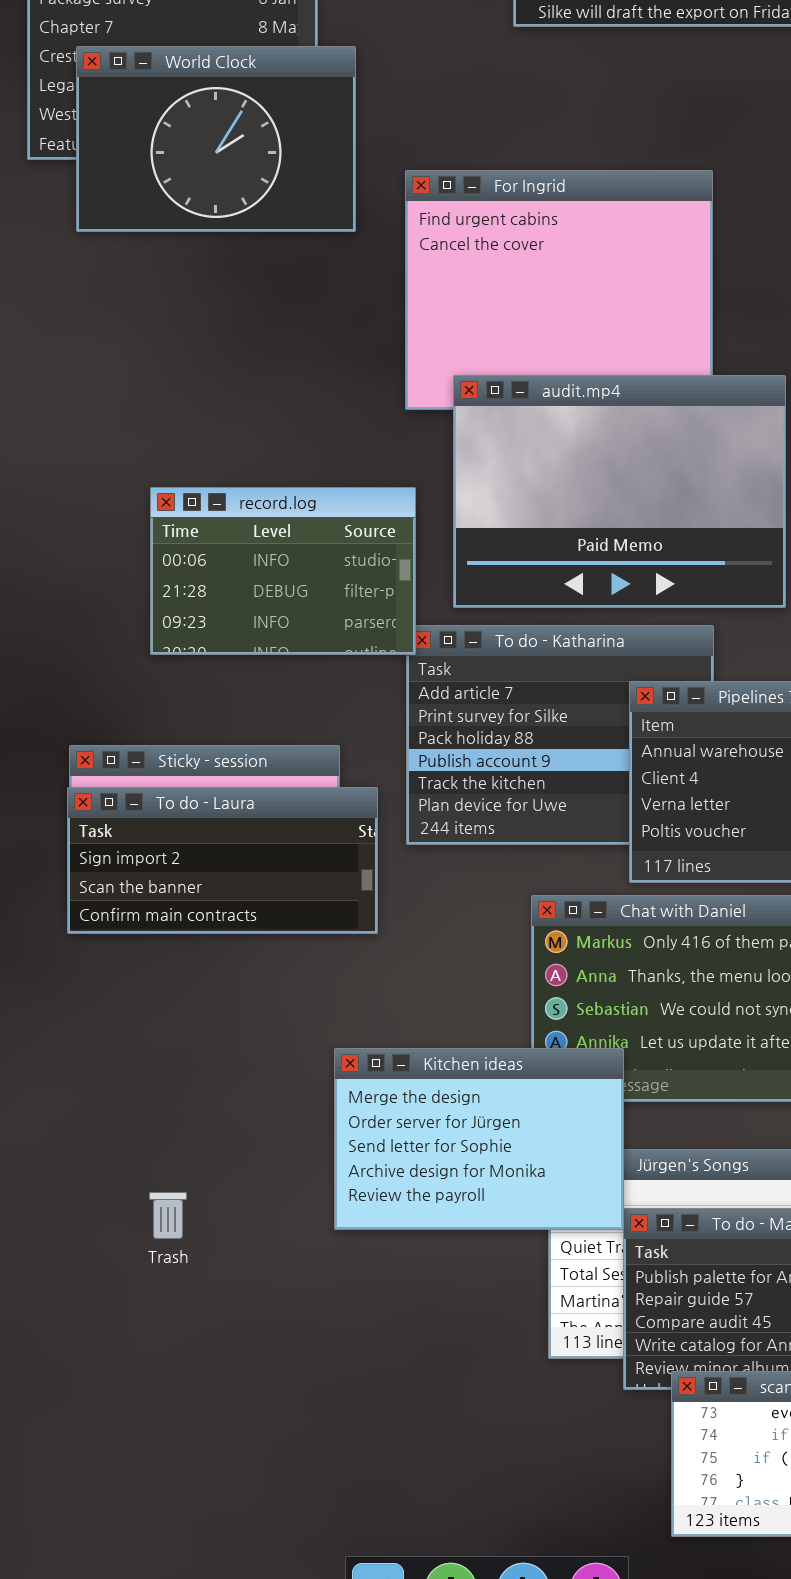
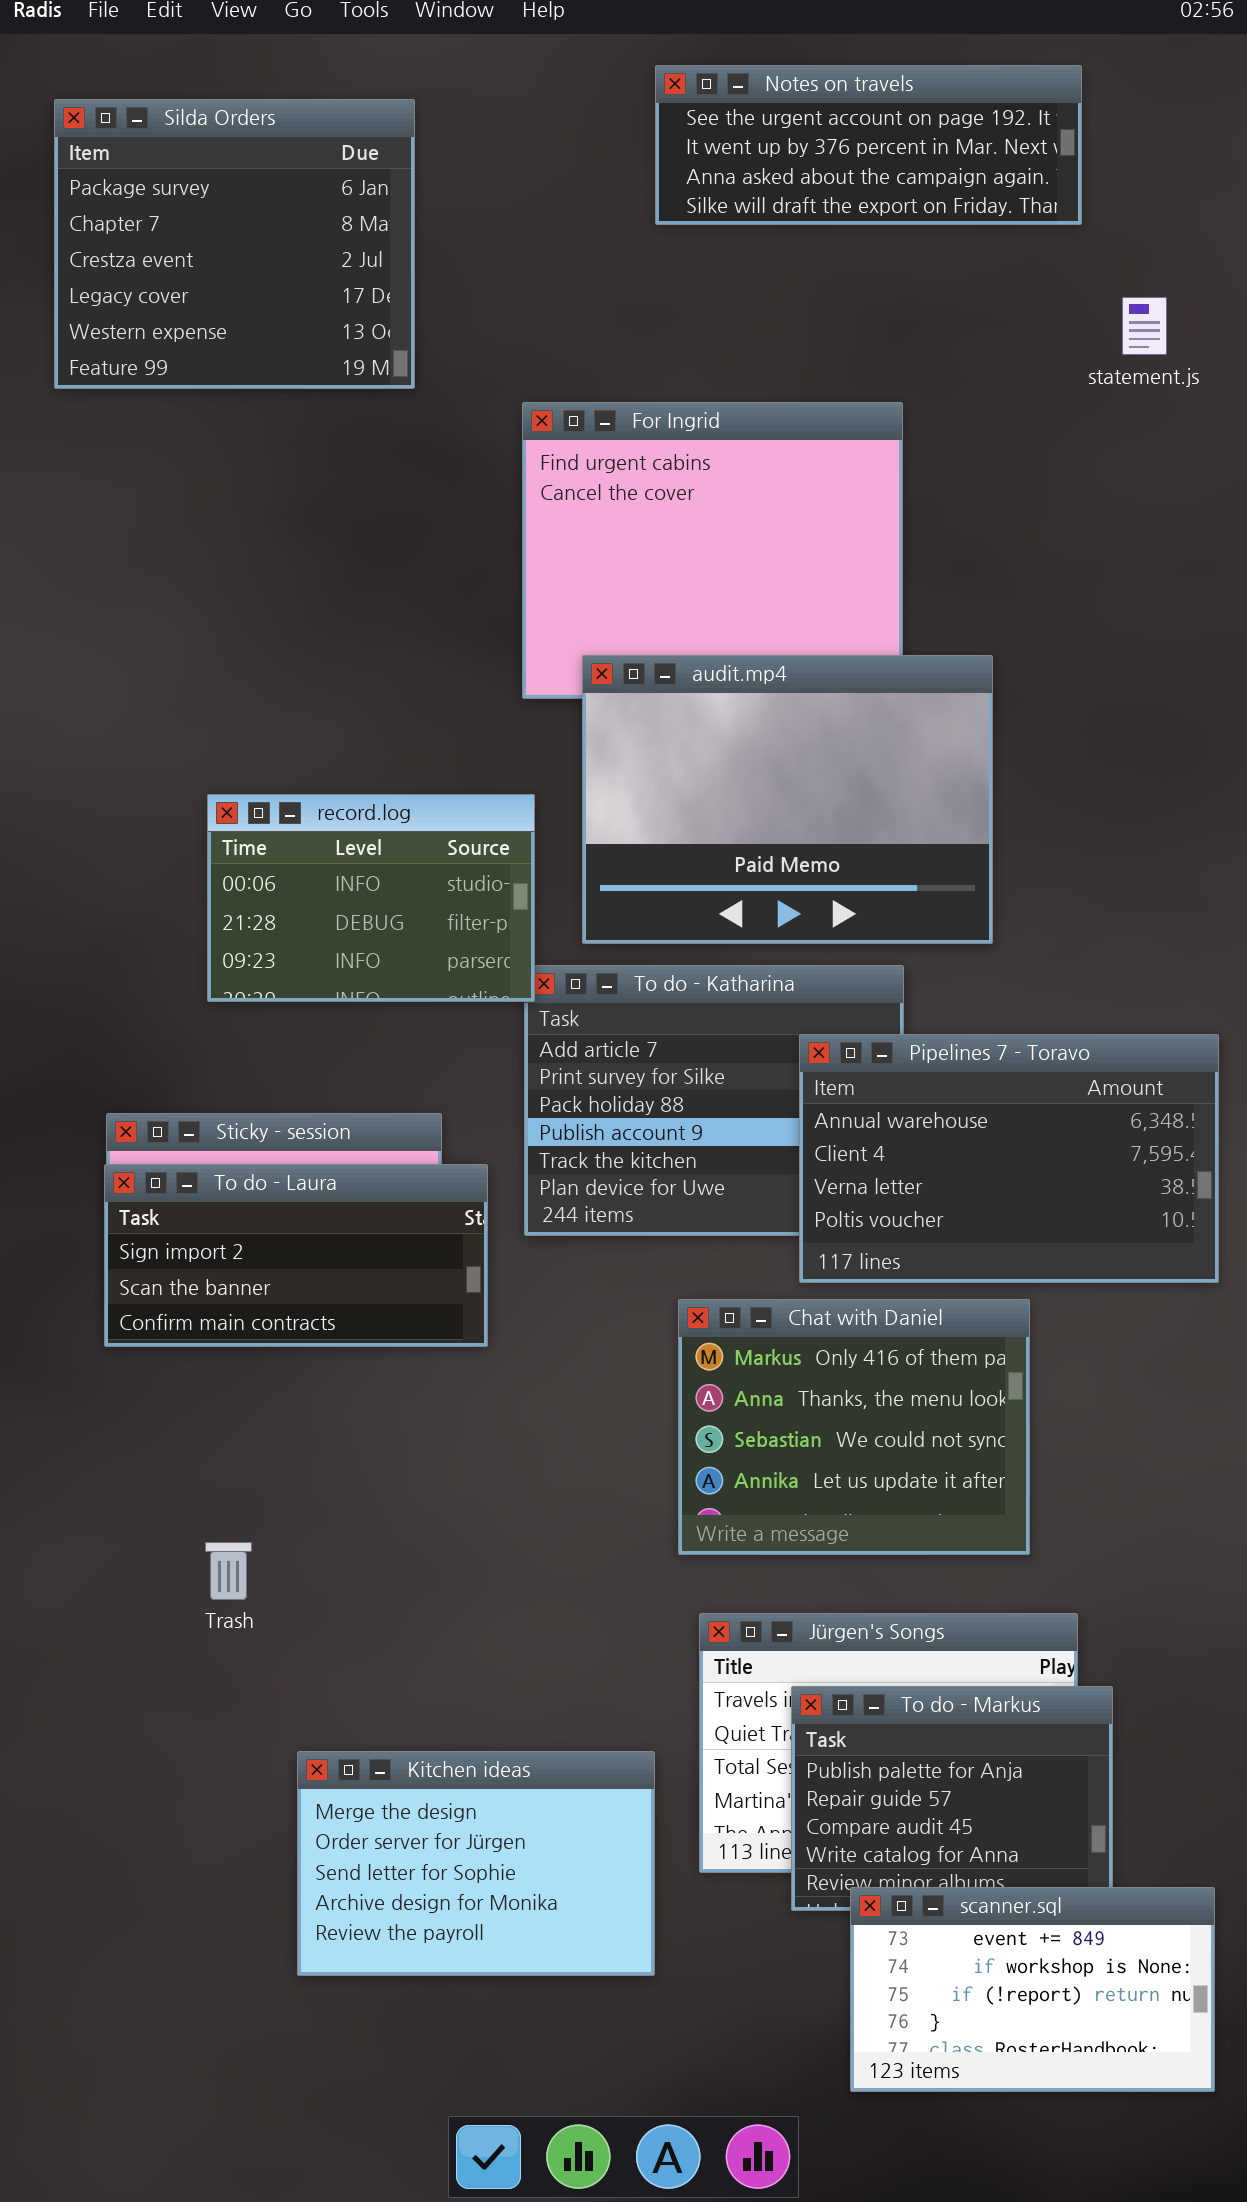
World Clock: [76,46,356,232] -> none, closed
Kitchen ideas: [334,1048,624,1230] -> [297,1751,655,1976], moved
Trash: [149,1192,187,1239] -> [205,1542,252,1600], moved

